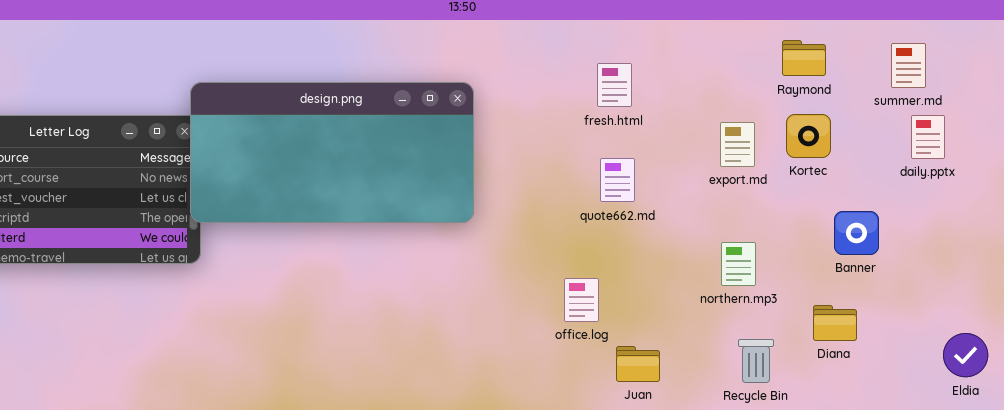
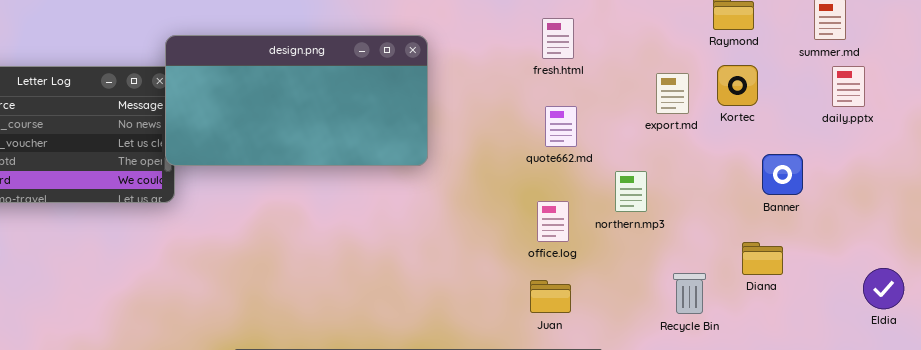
northern.mp3: [721,242,756,286] -> [615,171,647,212], moved
office.log: [564,278,599,322] -> [537,201,569,242], moved
Juan: [616,346,660,382] -> [530,280,571,313], moved

